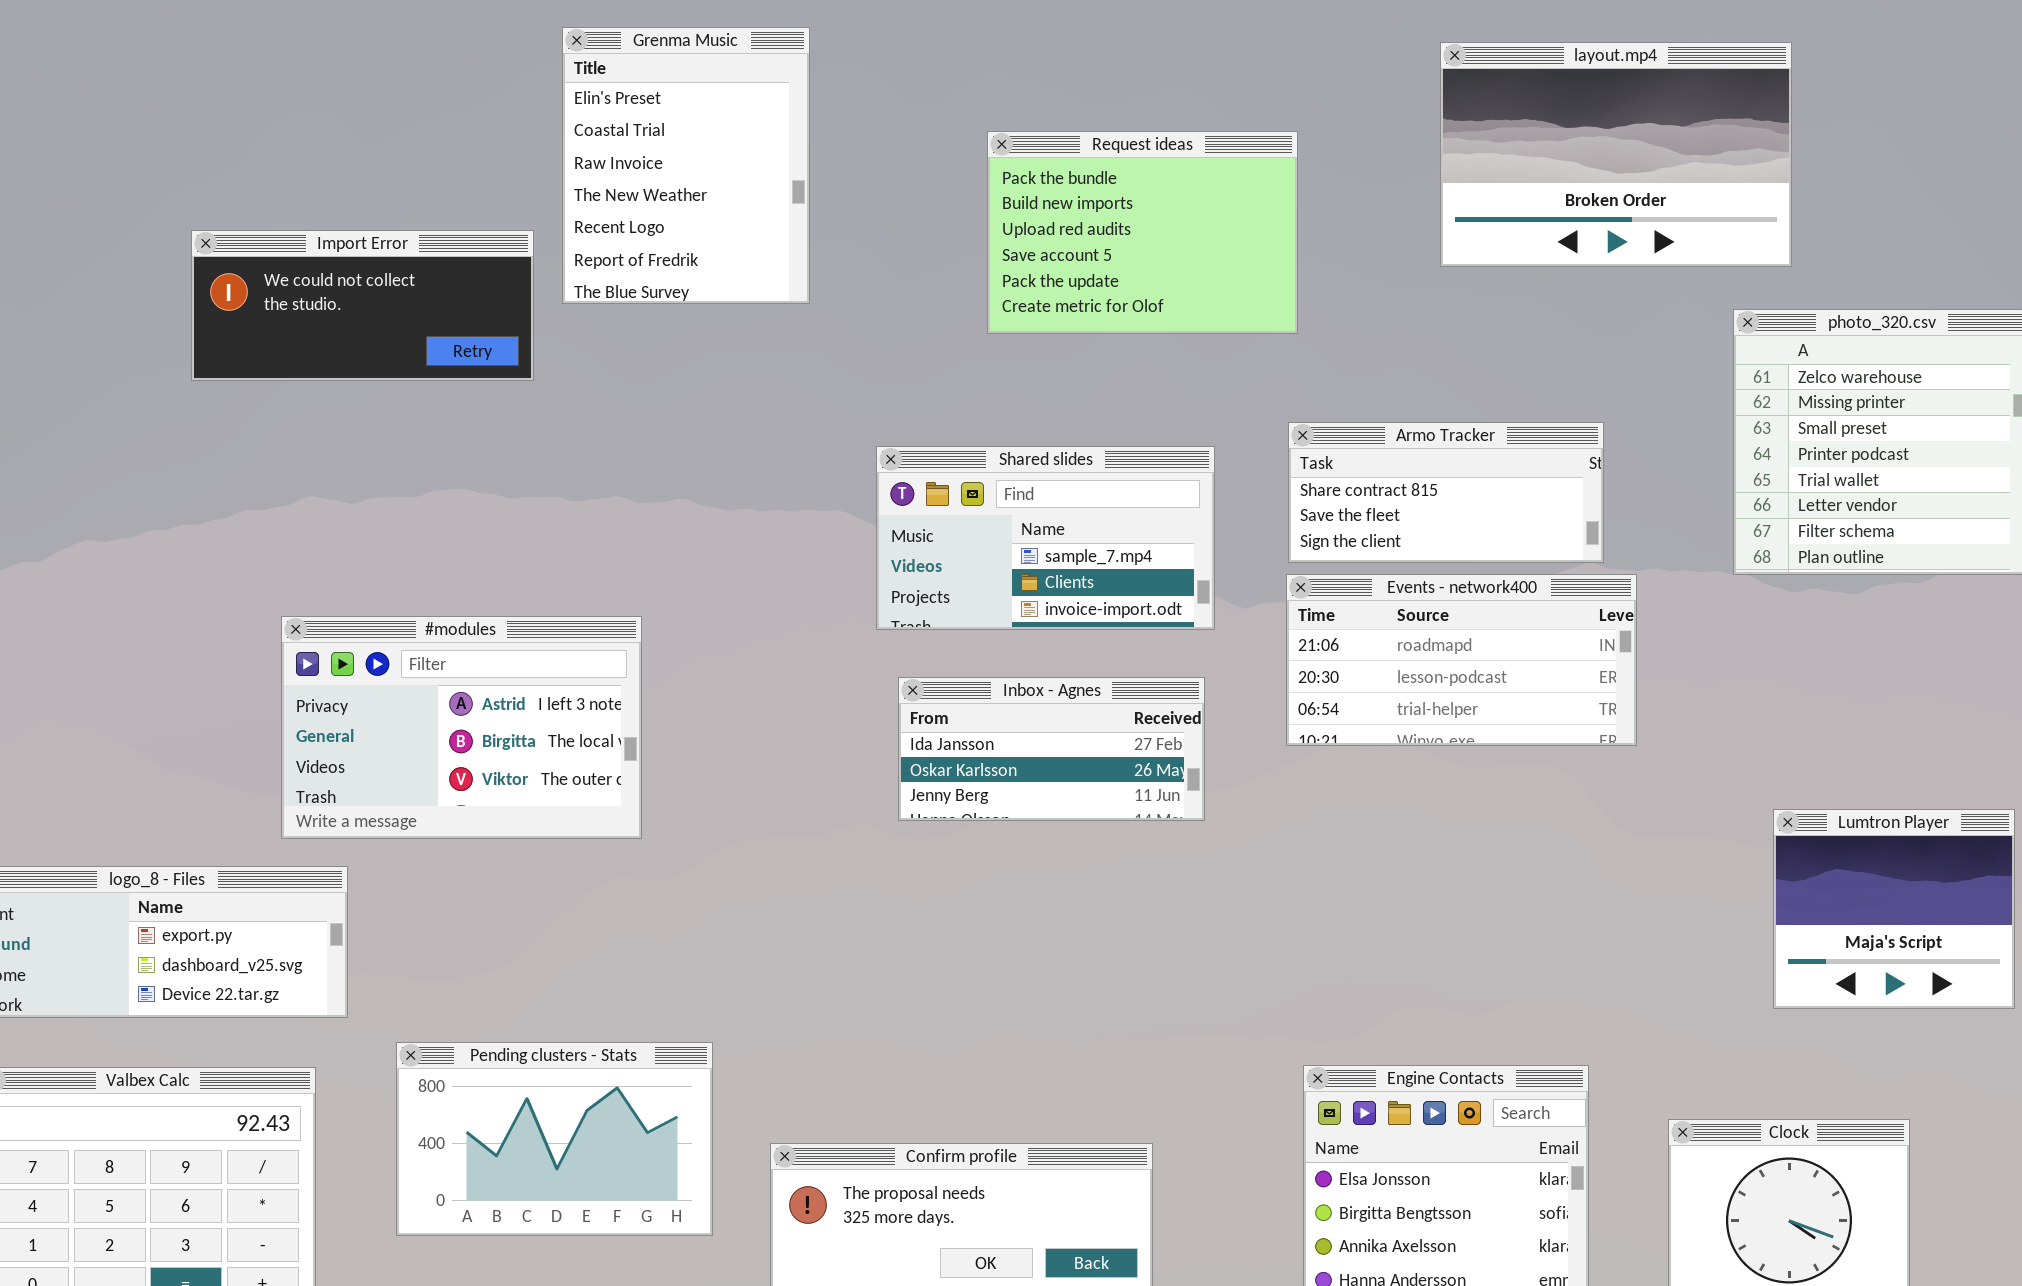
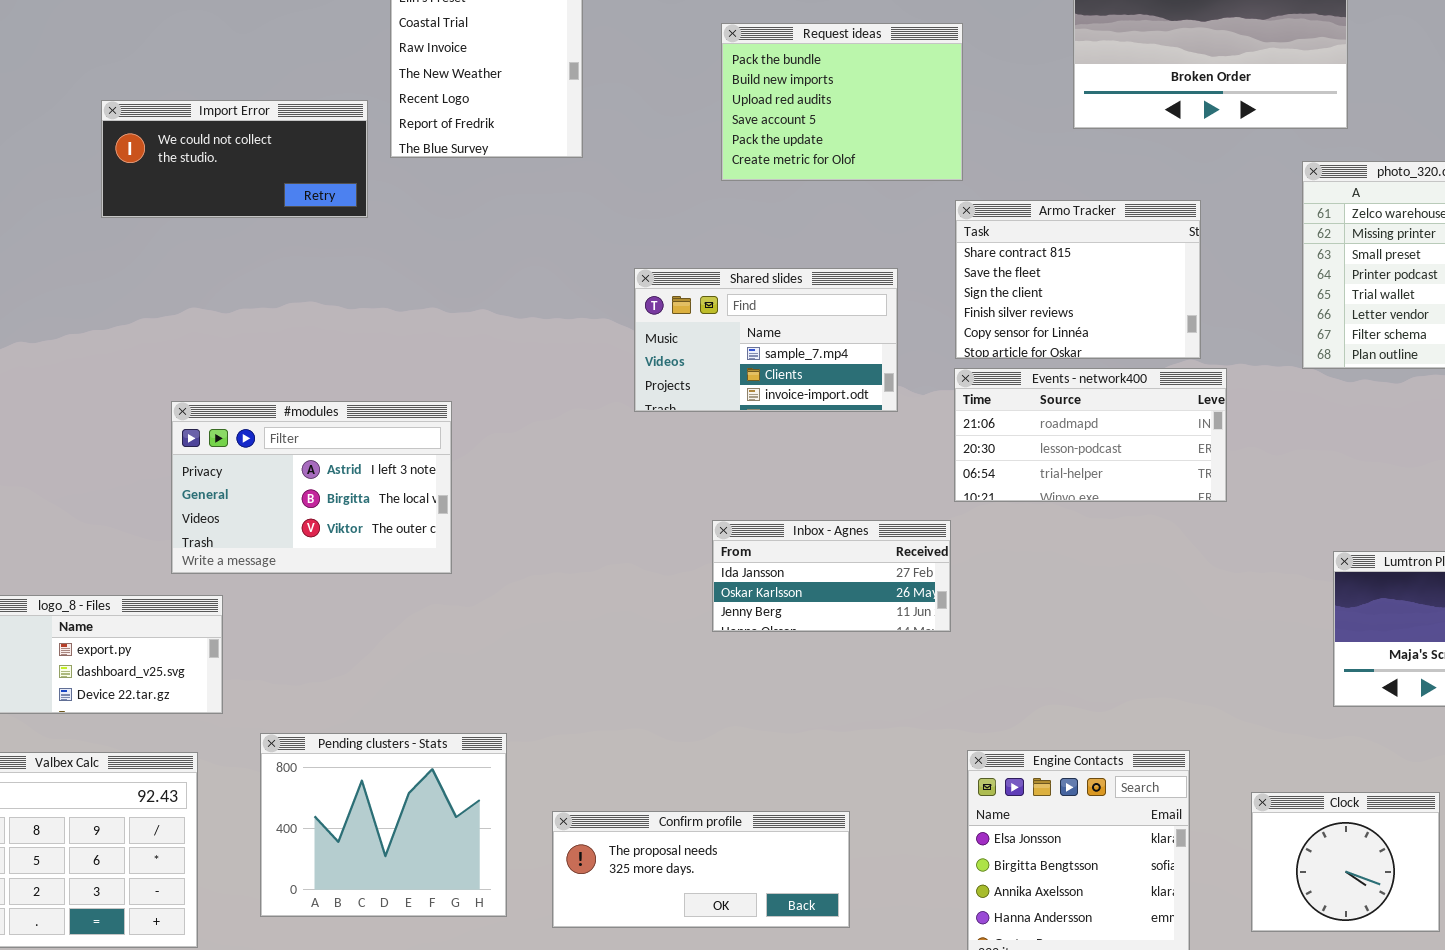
Armo Tracker: [1288,422,1604,563] -> [955,200,1201,359], resized
Inbox - Agnes: [898,677,1205,821] -> [712,520,951,632], moved
Pending clusters - Stats: [396,1042,713,1236] -> [260,733,507,917], resized

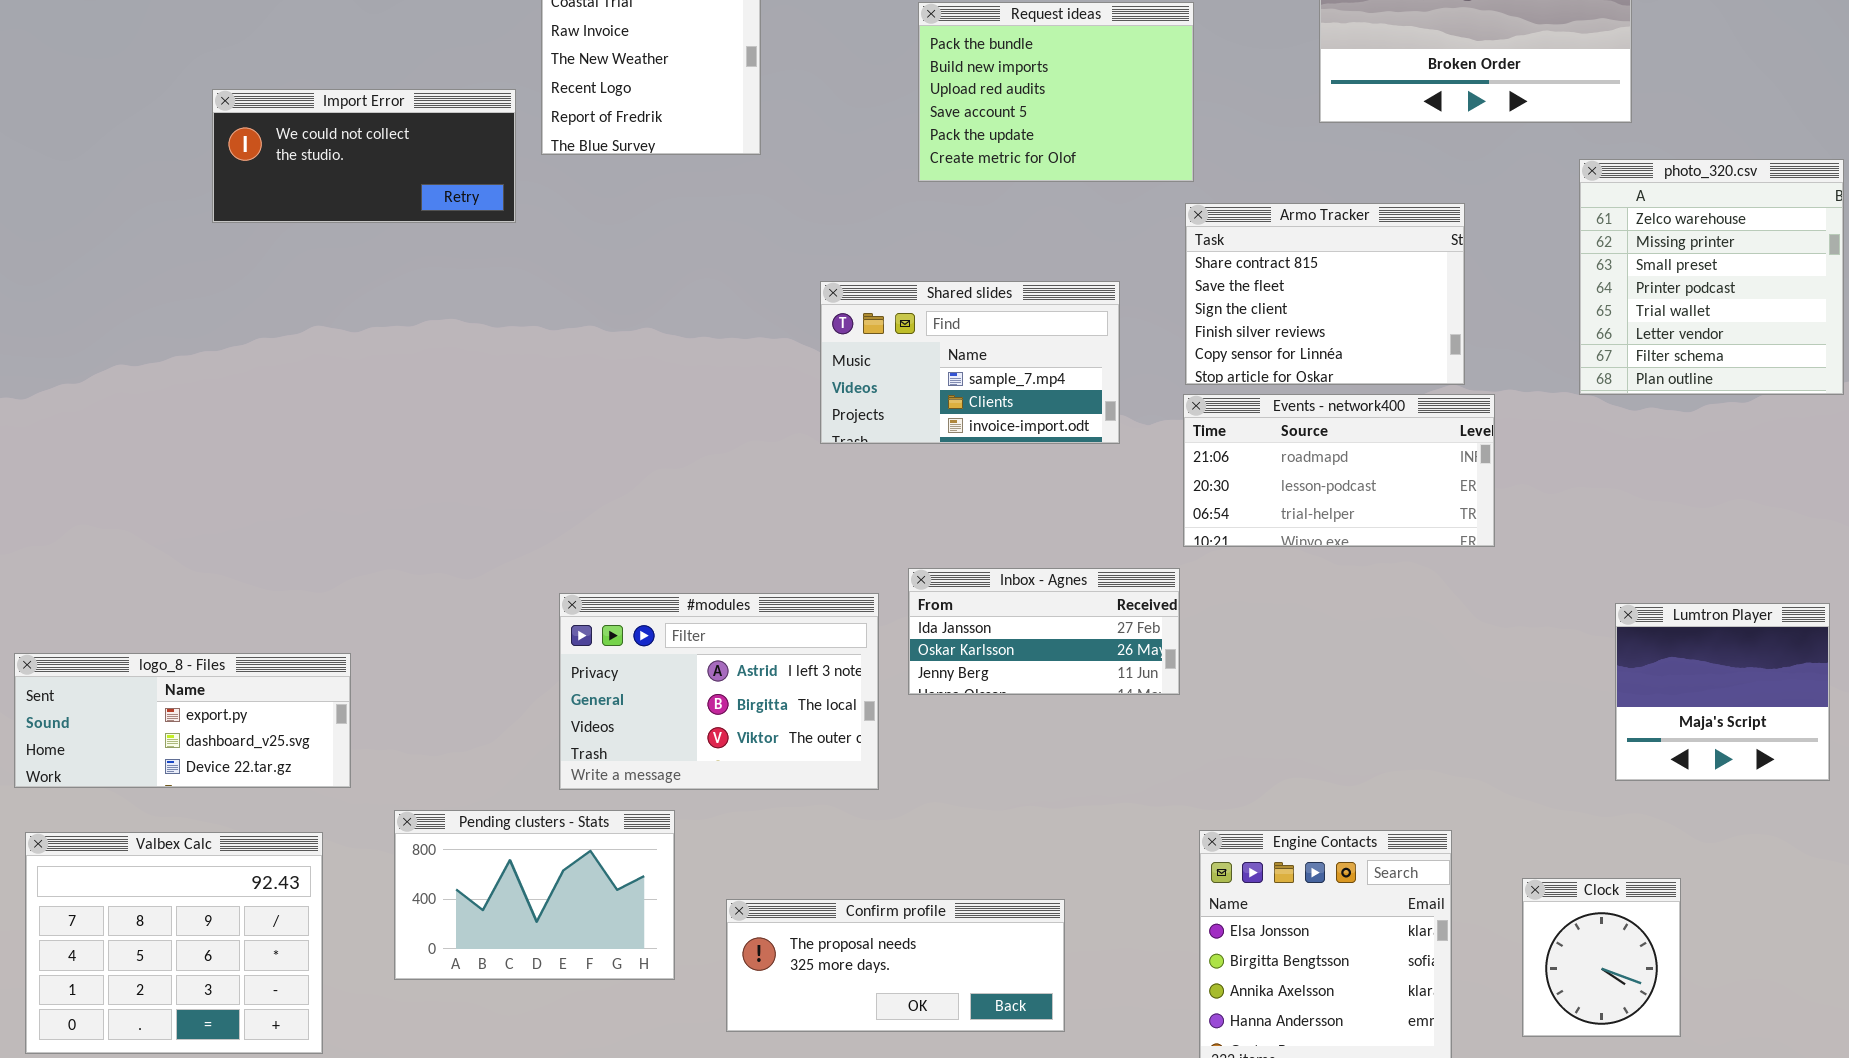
#modules: [171,401,452,574] -> [559,593,879,790], moved
Pending clusters - Stats: [260,733,507,917] -> [394,810,675,980], resized
Clock: [1251,792,1440,932] -> [1522,878,1681,1037], resized

